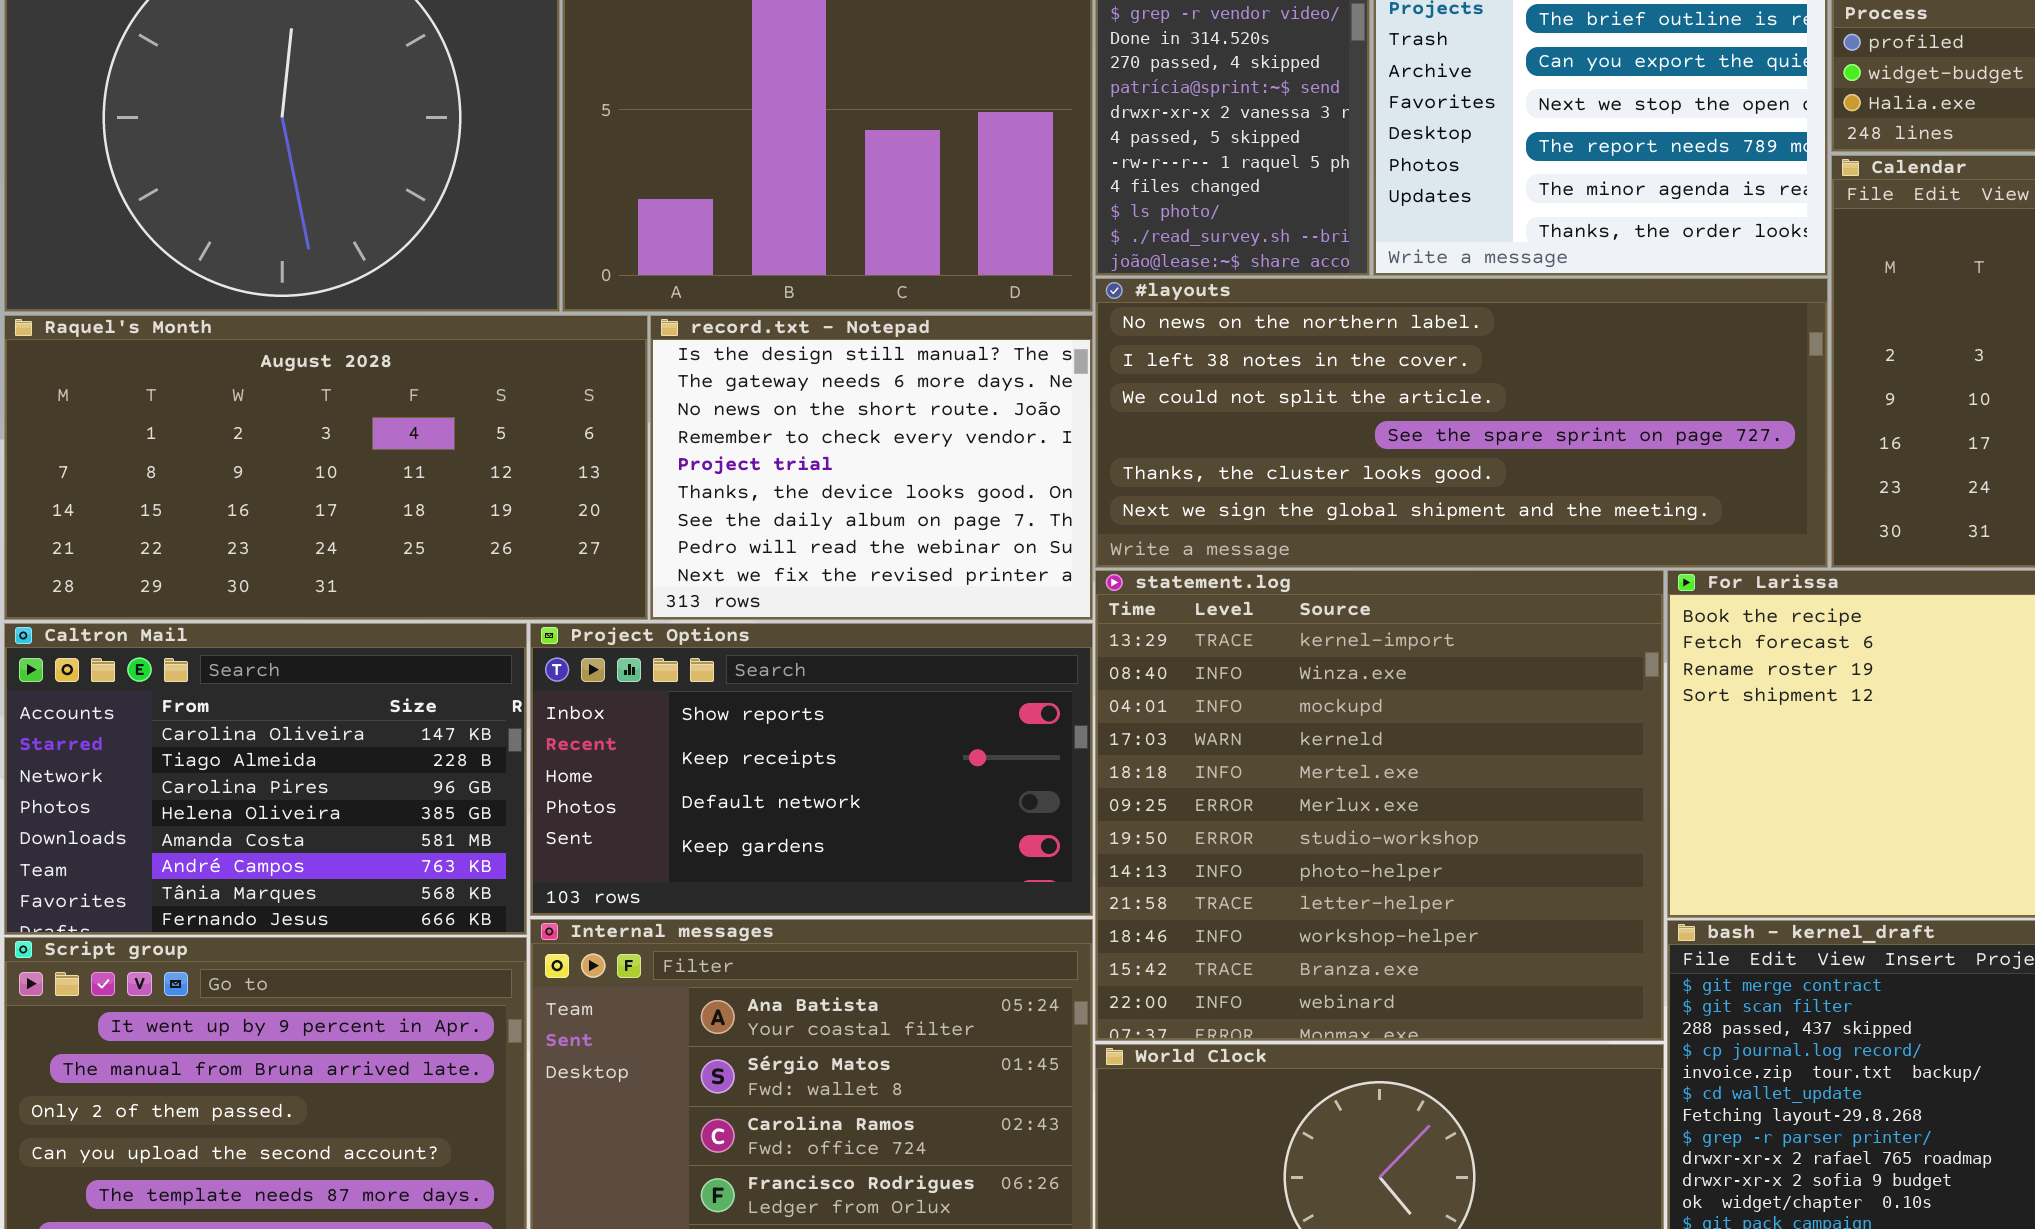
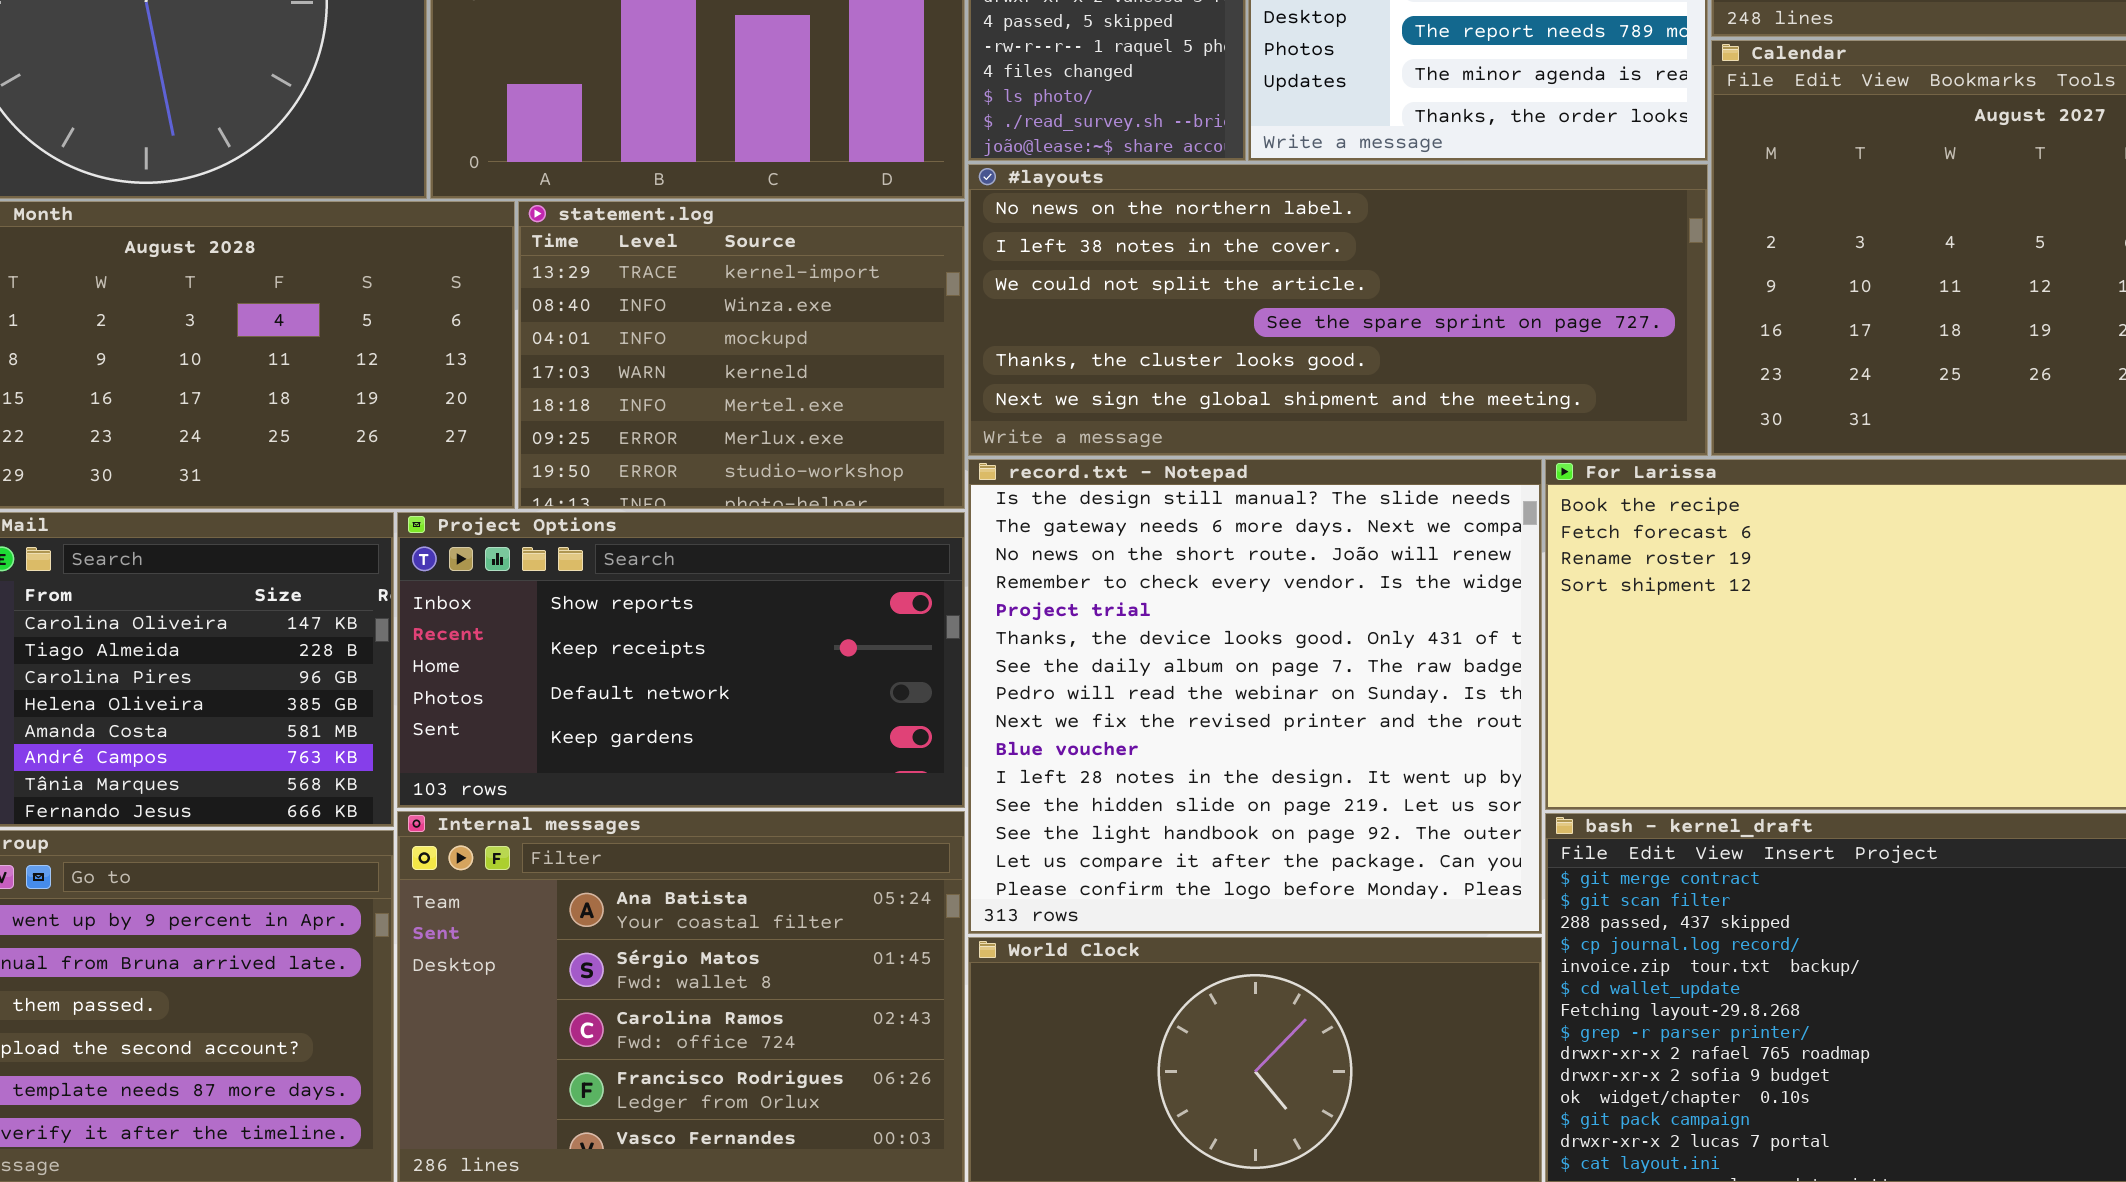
record.txt - Notepad: [650,315,1093,620] -> [968,459,1542,934], moved, resized
statement.log: [1095,570,1664,1041] -> [518,201,965,509], moved, resized

